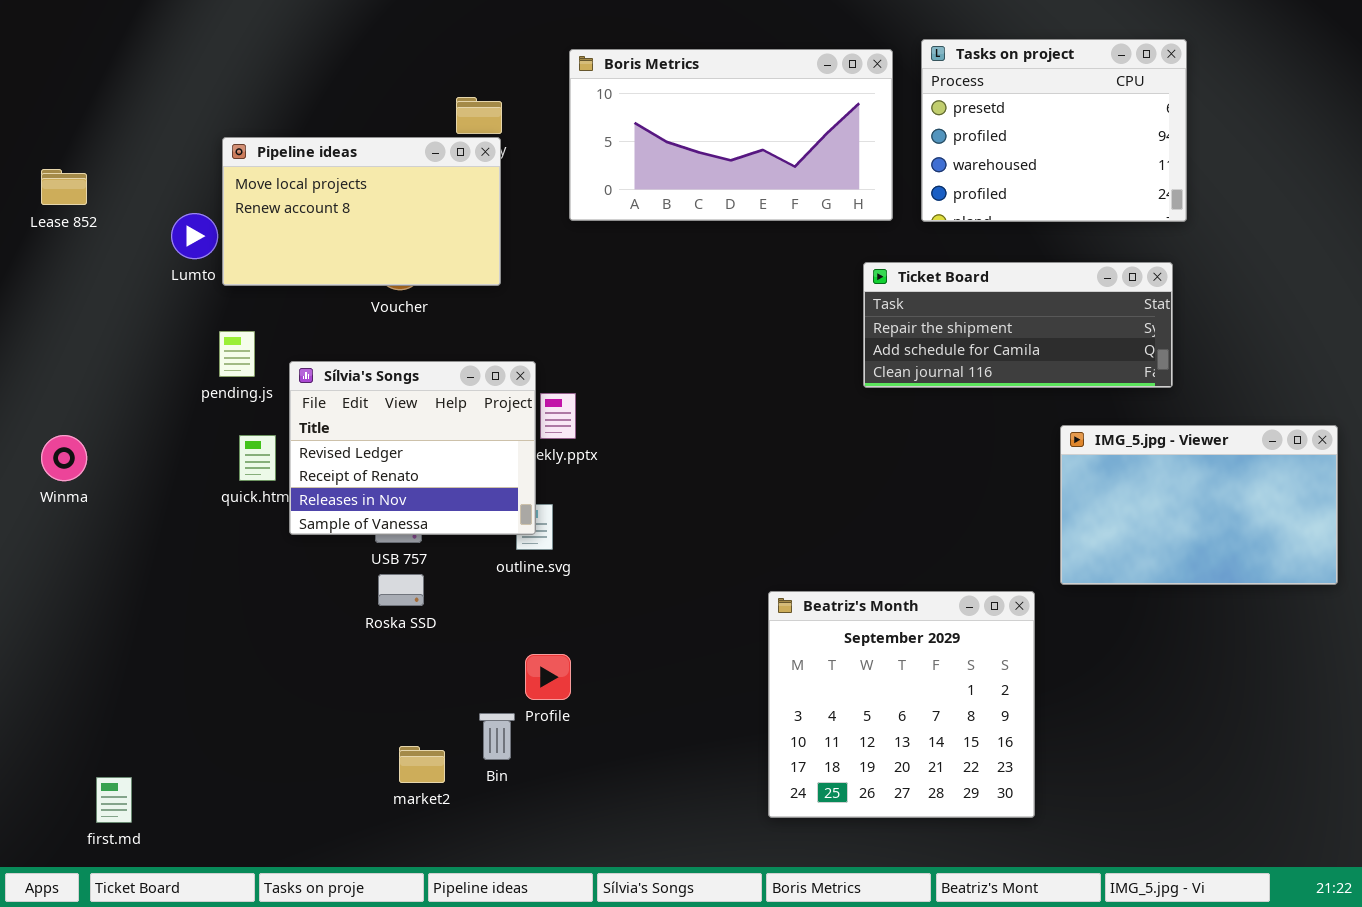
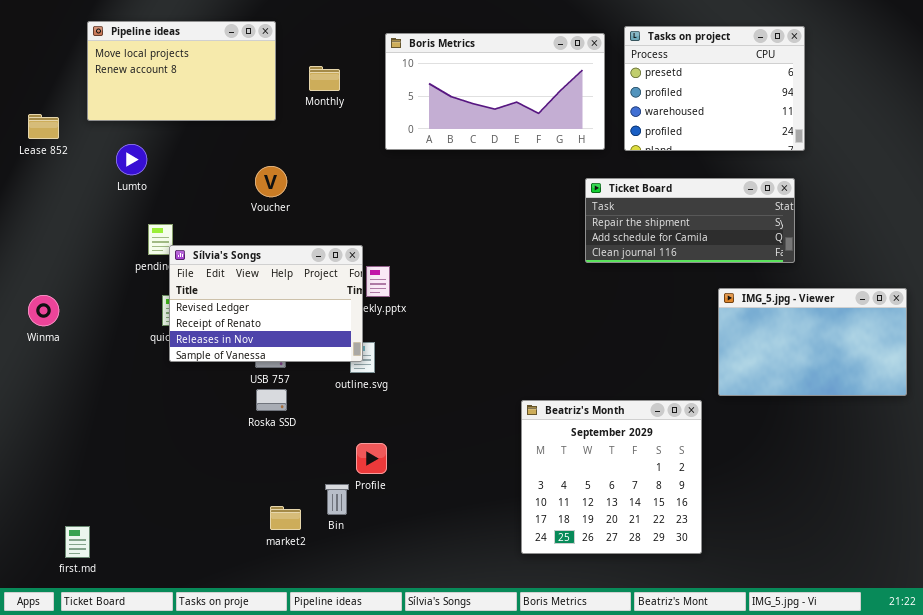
Pipeline ideas: [222,137,501,286] -> [87,21,276,121], moved
Sílvia's Songs: [289,361,536,535] -> [169,245,363,362], resized

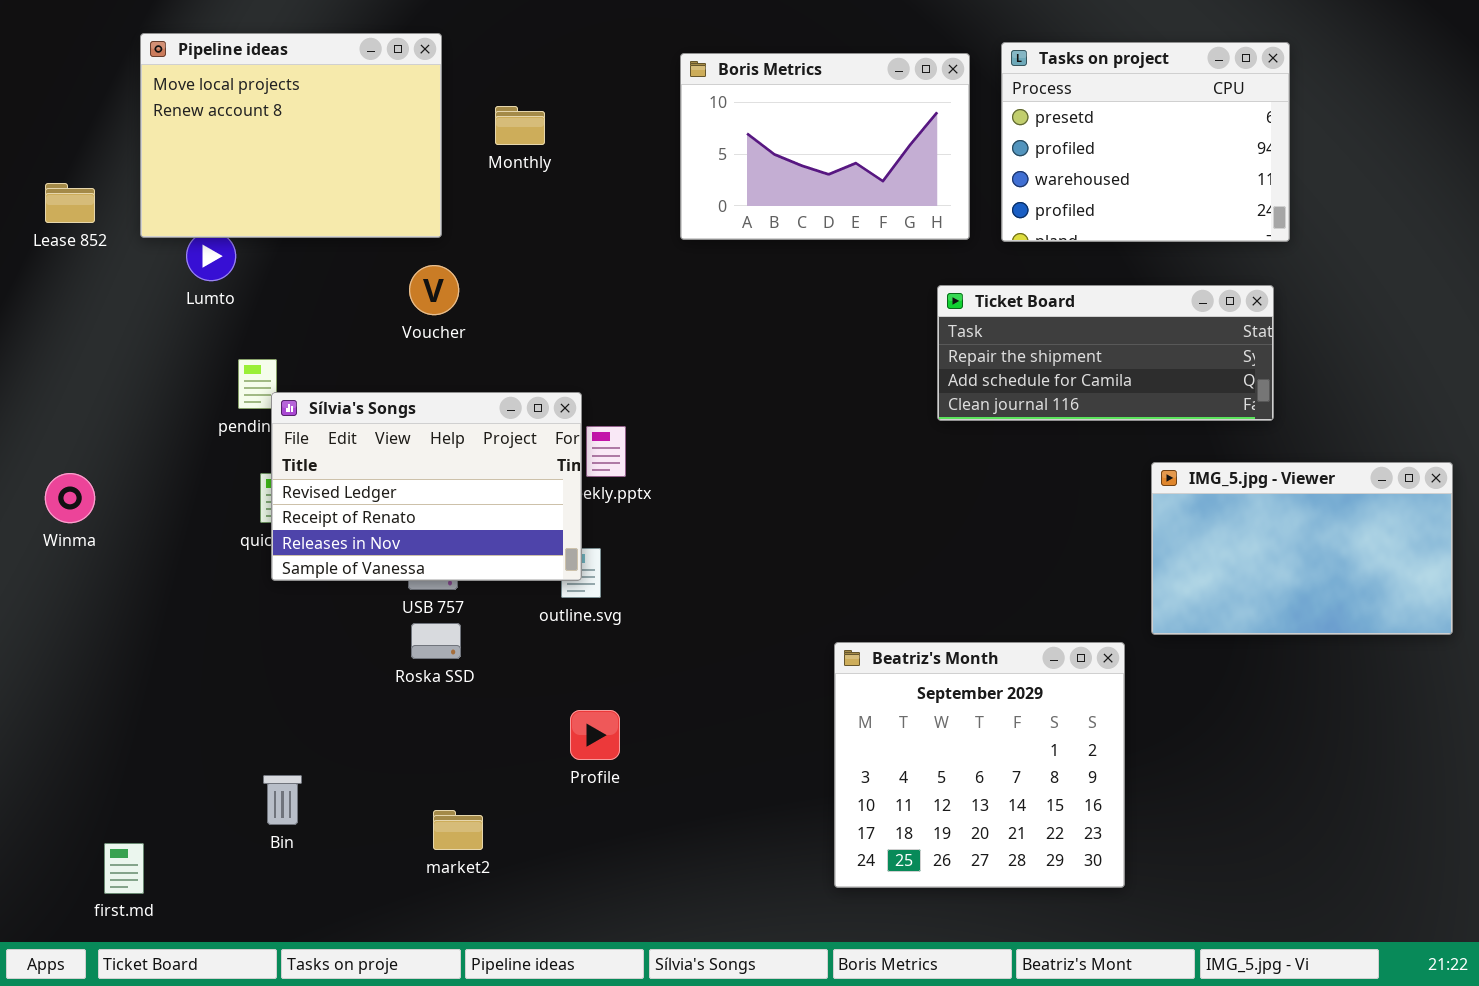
Pipeline ideas: [87,21,276,121] -> [140,33,442,238], resized
Boris Metrics: [385,33,605,150] -> [680,53,970,240], resized
Bin: [325,484,349,515] -> [263,775,302,825], moved

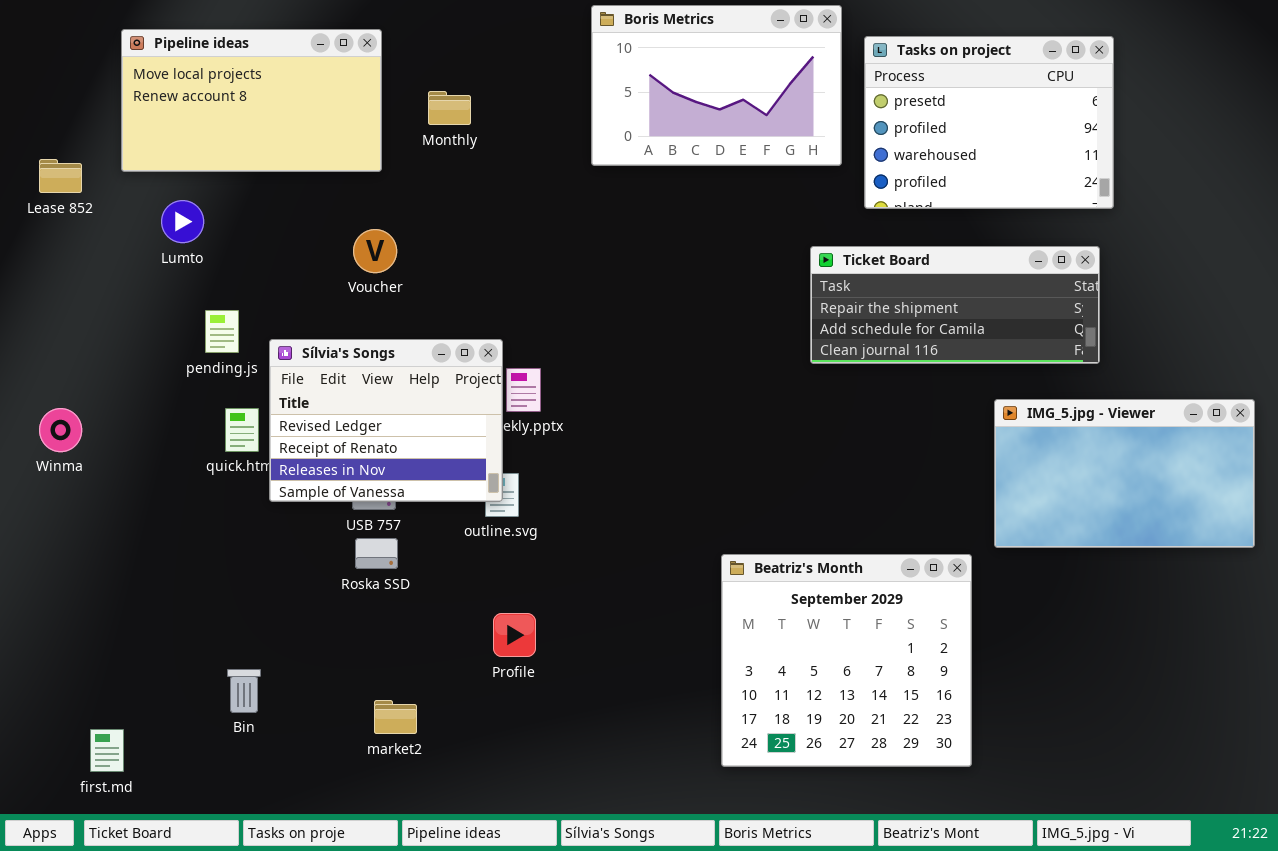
Pipeline ideas: [140,33,442,238] -> [121,29,382,172], resized
Boris Metrics: [680,53,970,240] -> [591,5,842,166], moved
Sílvia's Songs: [271,392,582,581] -> [269,339,503,502], resized

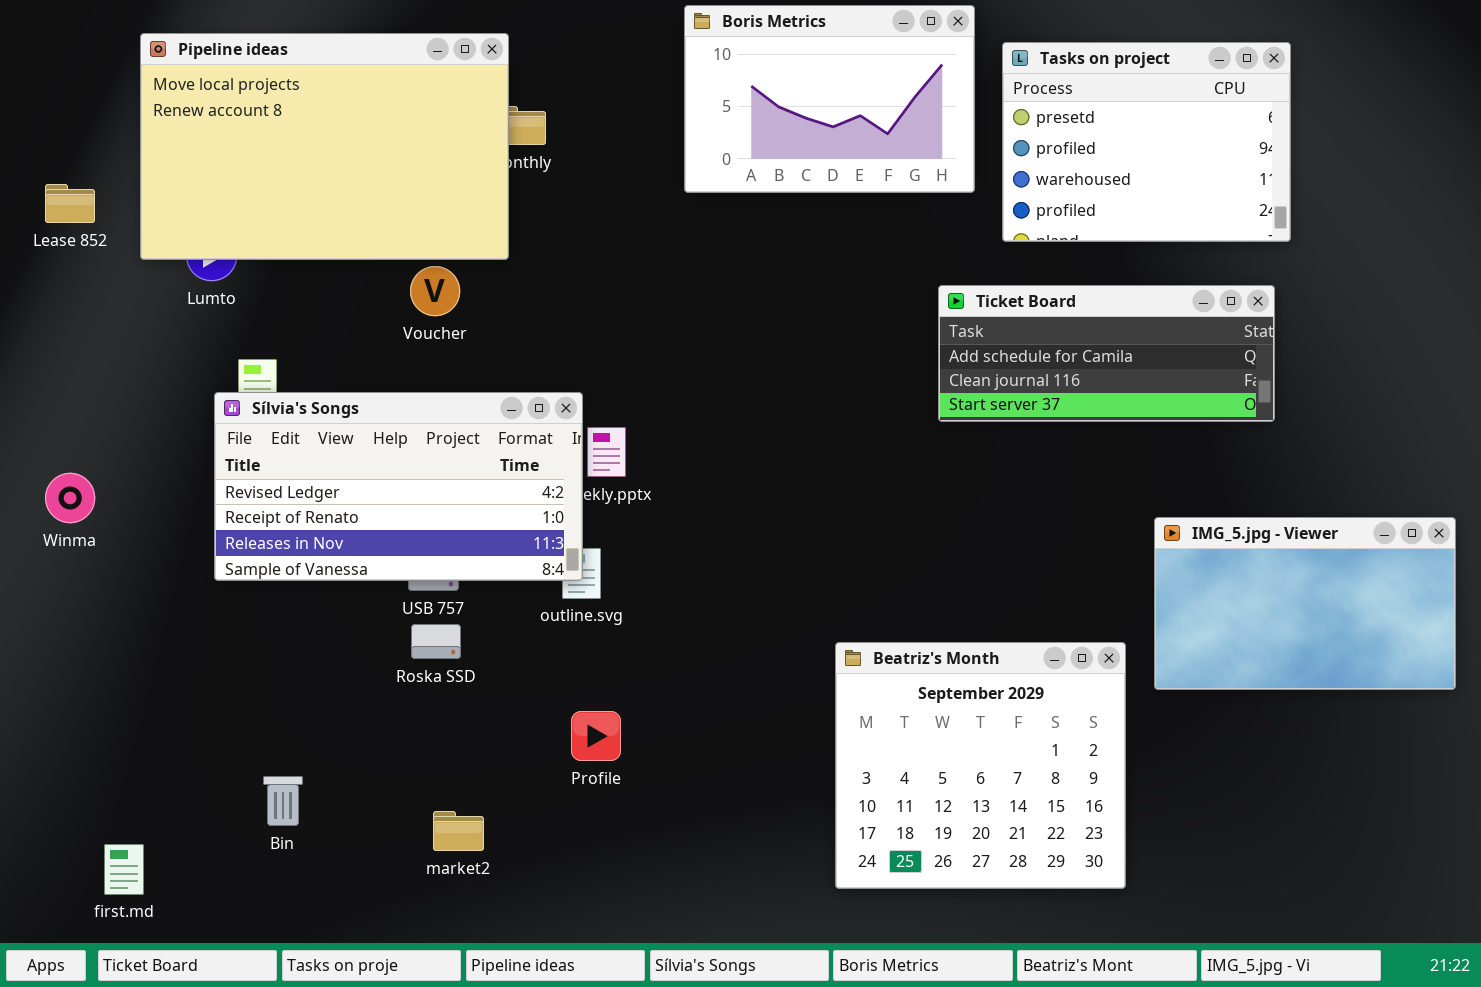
Pipeline ideas: [121,29,382,172] -> [140,33,509,260], resized
Ticket Board: [810,246,1100,364] -> [938,285,1275,422], scrolled down 1 row
Sílvia's Songs: [269,339,503,502] -> [214,392,583,581], resized
IMG_5.jpg - Viewer: [994,399,1255,548] -> [1154,517,1456,690], moved

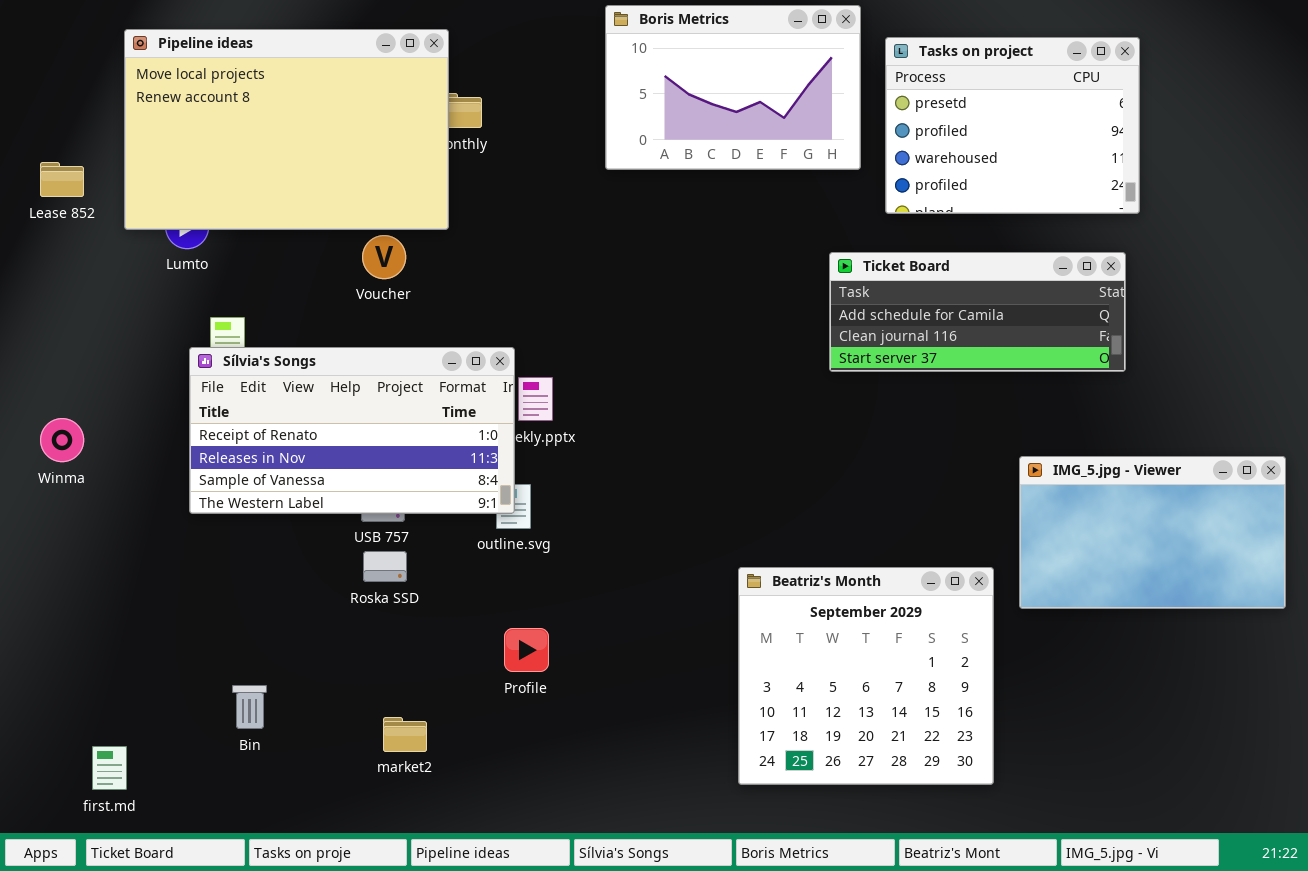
Sílvia's Songs: [214,392,583,581] -> [189,347,515,514], scrolled down 1 row

